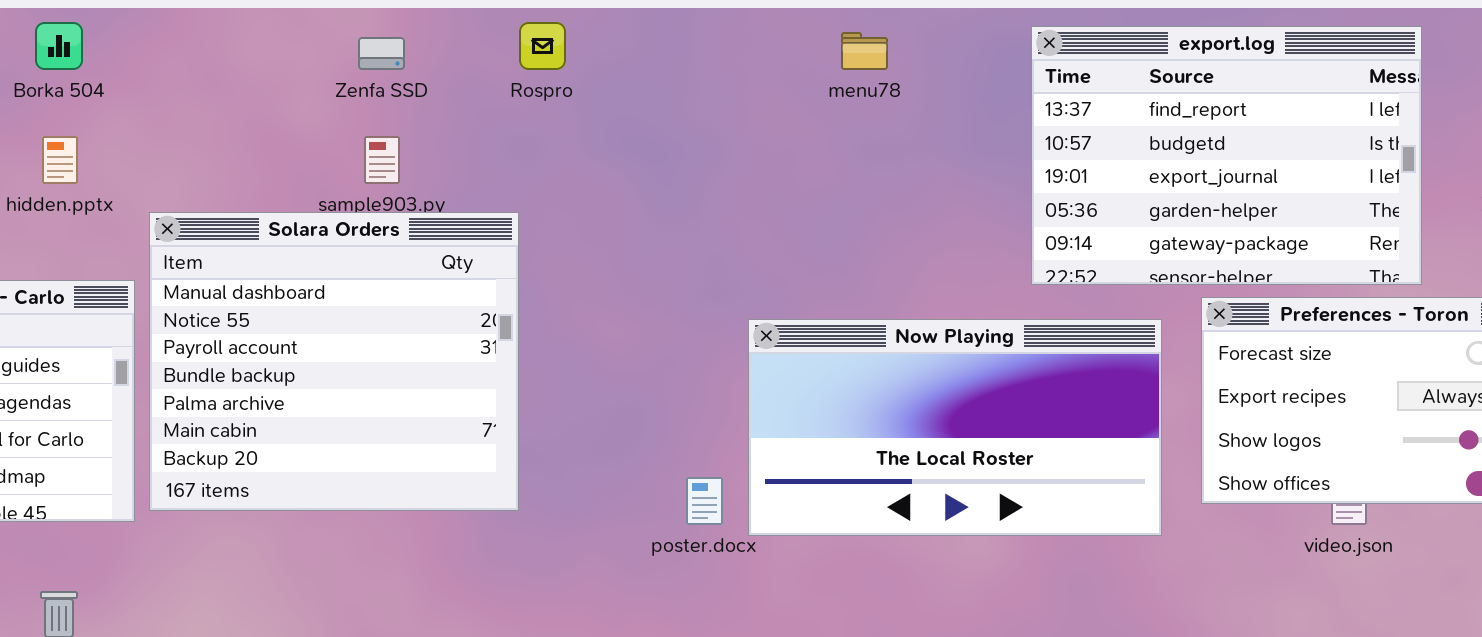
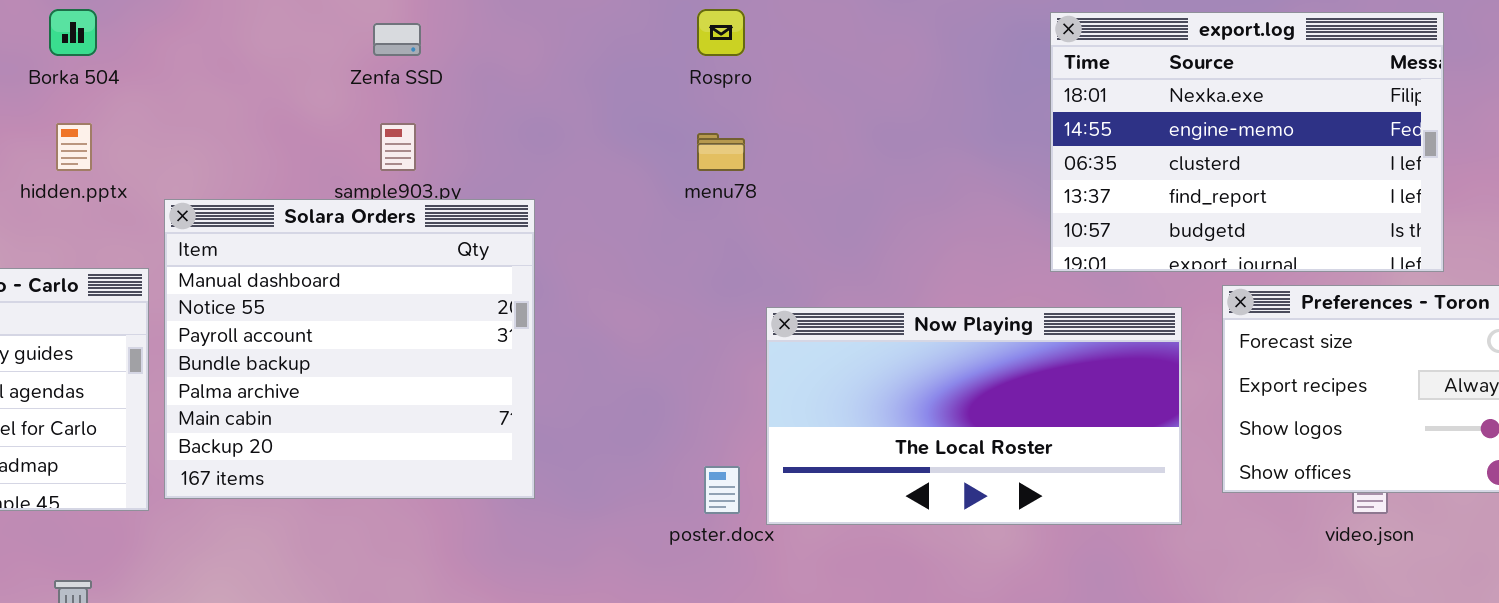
Rospro: [519,22,566,70] -> [697,9,745,56], moved
export.log: [1031,26,1422,285] -> [1050,12,1444,272], scrolled up 3 rows
menu78: [841,32,888,70] -> [697,133,745,171], moved

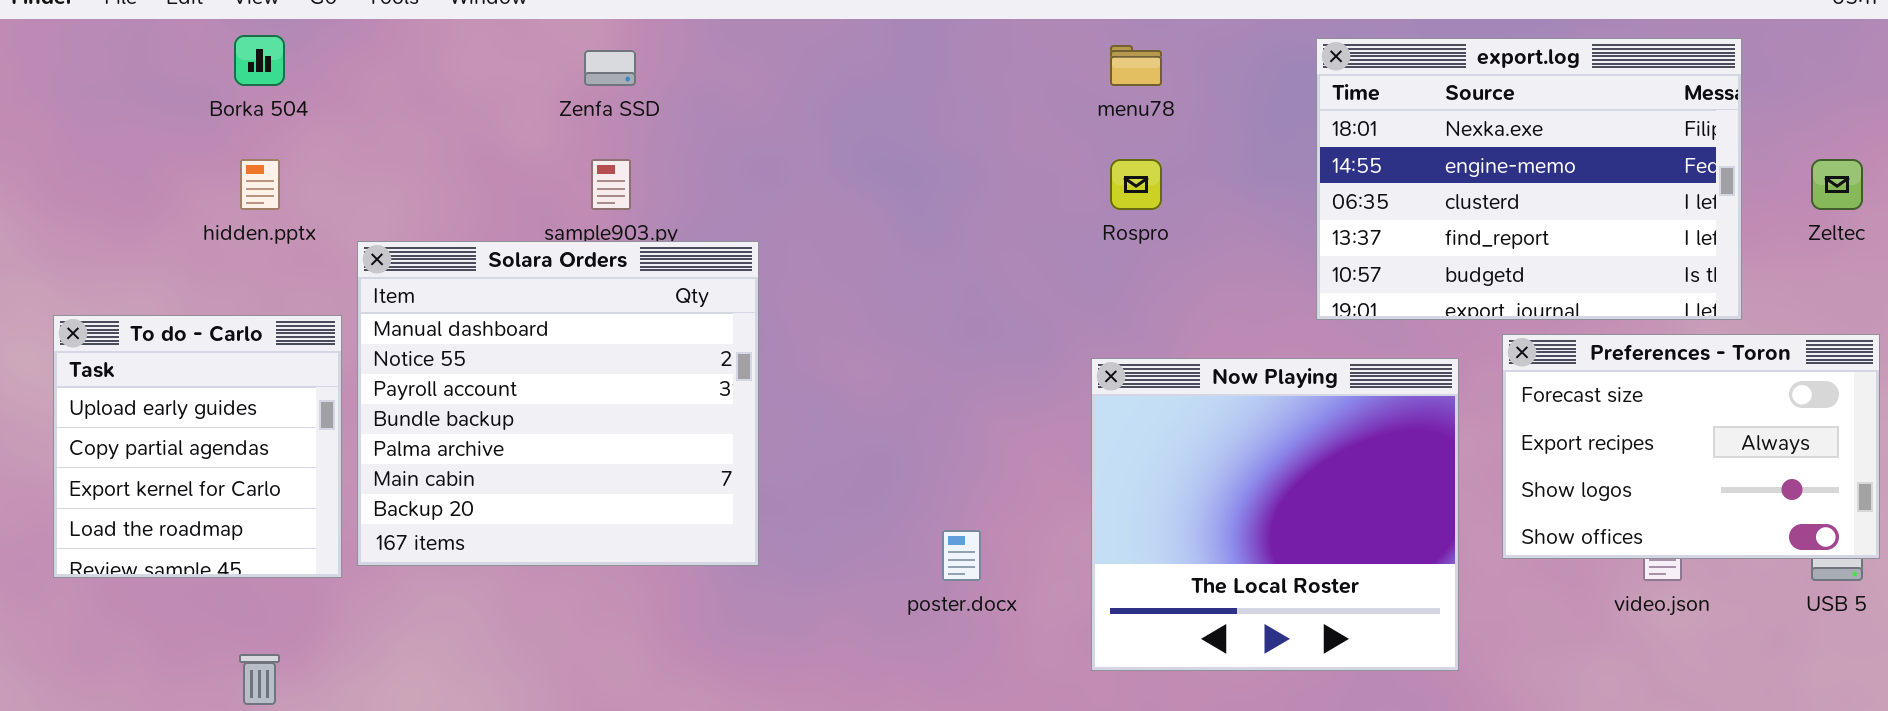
Rospro: [697,9,745,56] -> [1110,159,1162,210], moved
menu78: [697,133,745,171] -> [1110,45,1162,86], moved
Now Playing: [766,307,1182,525] -> [1091,358,1459,671], resized

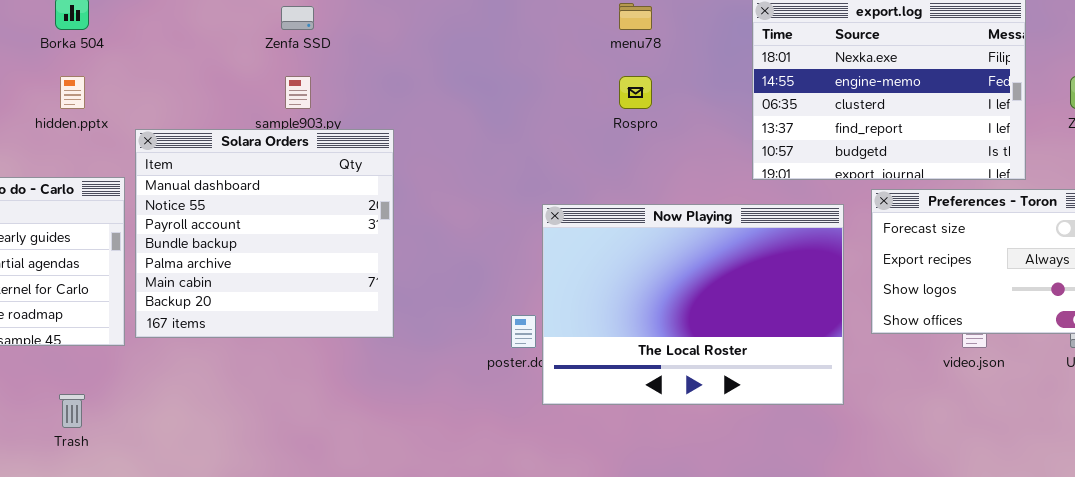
Now Playing: [1091,358,1459,671] -> [542,204,844,405], resized

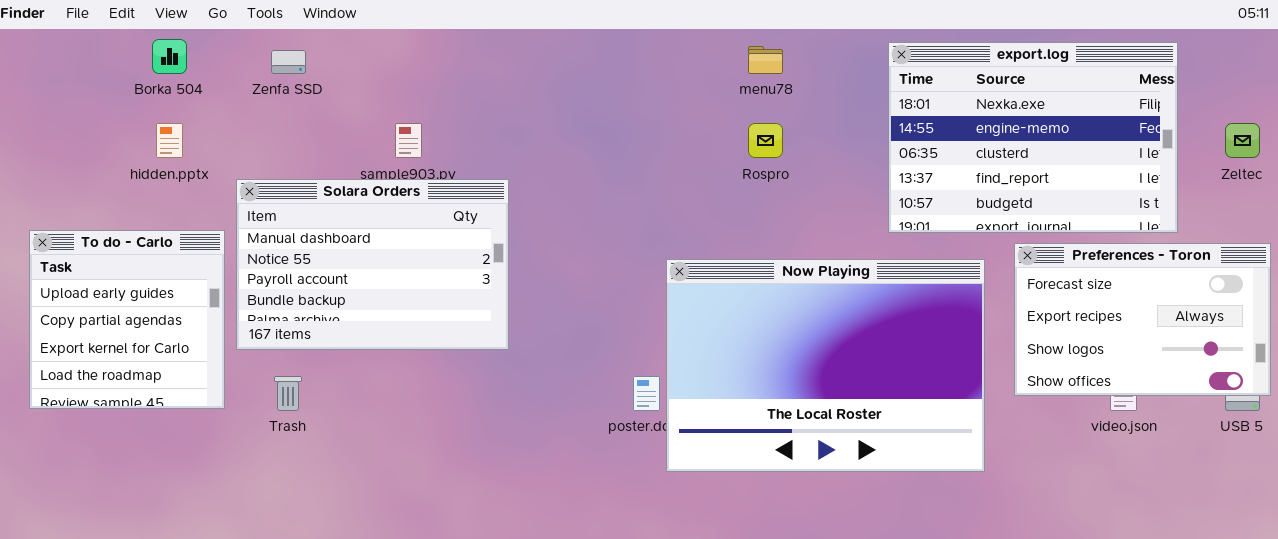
Zenfa SSD: [281,6,314,30] -> [271,50,306,74], moved
Solara Orders: [135,129,394,338] -> [236,179,509,350], resized
Trash: [59,394,85,428] -> [274,376,302,411], moved

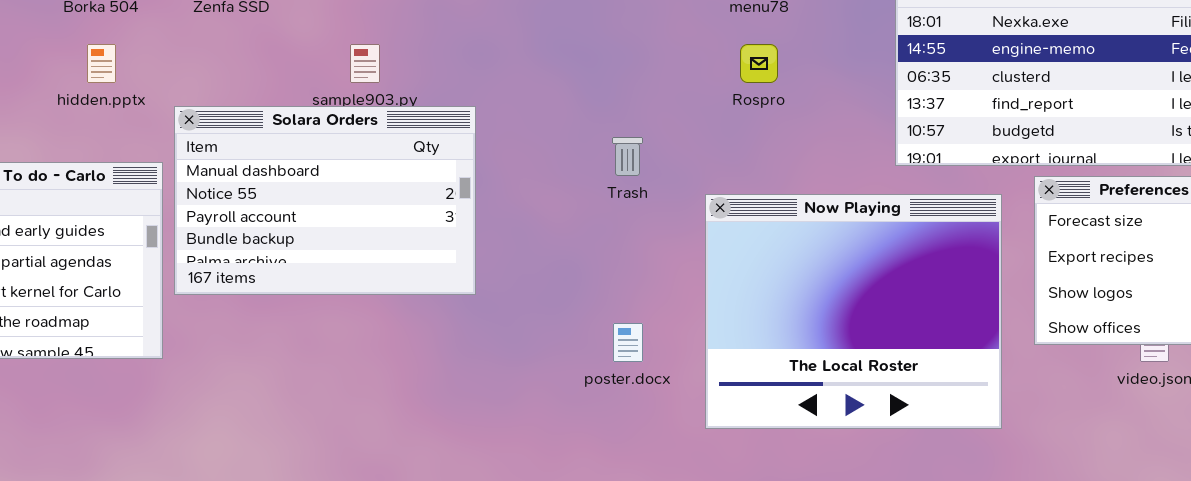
Now Playing: [666,259,985,472] -> [705,194,1002,429], resized
Trash: [274,376,302,411] -> [612,137,643,176], moved

